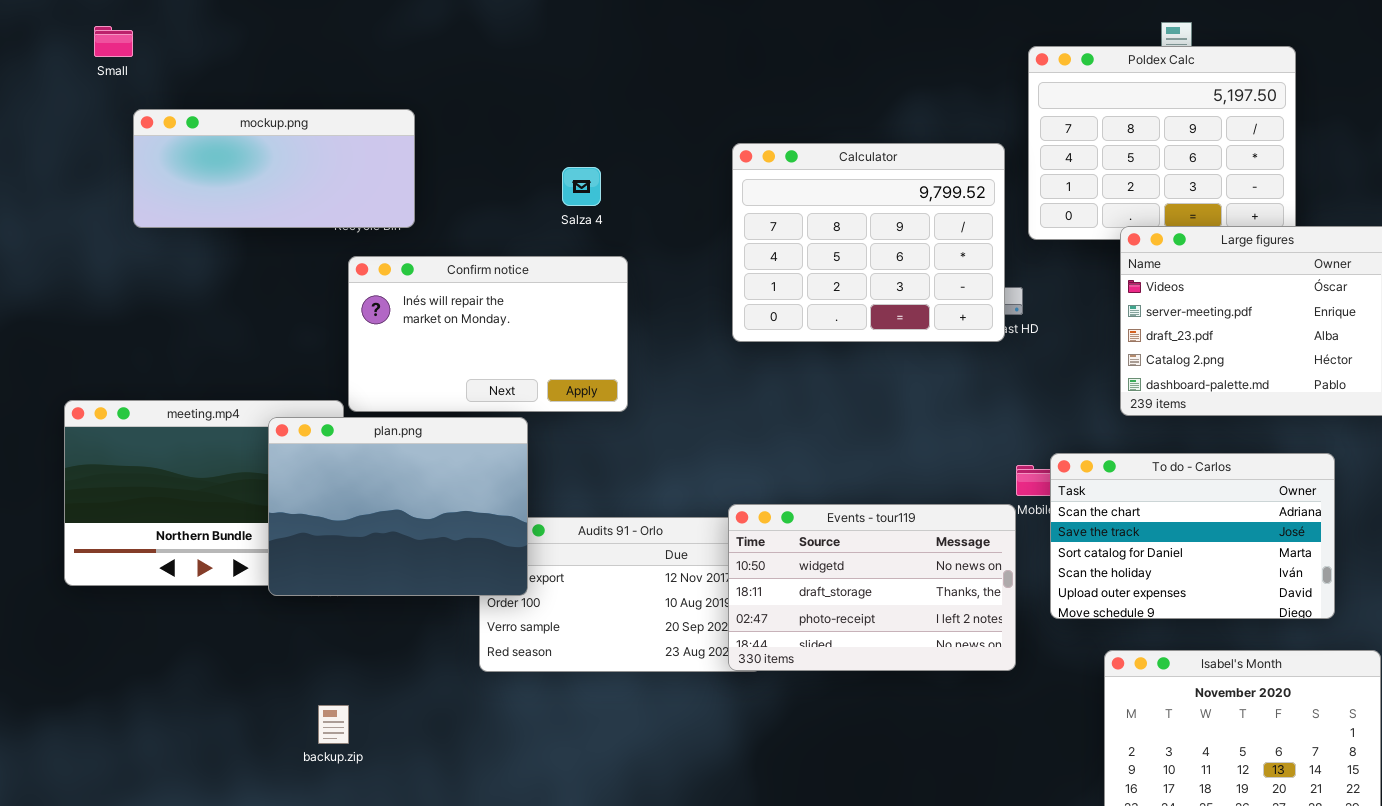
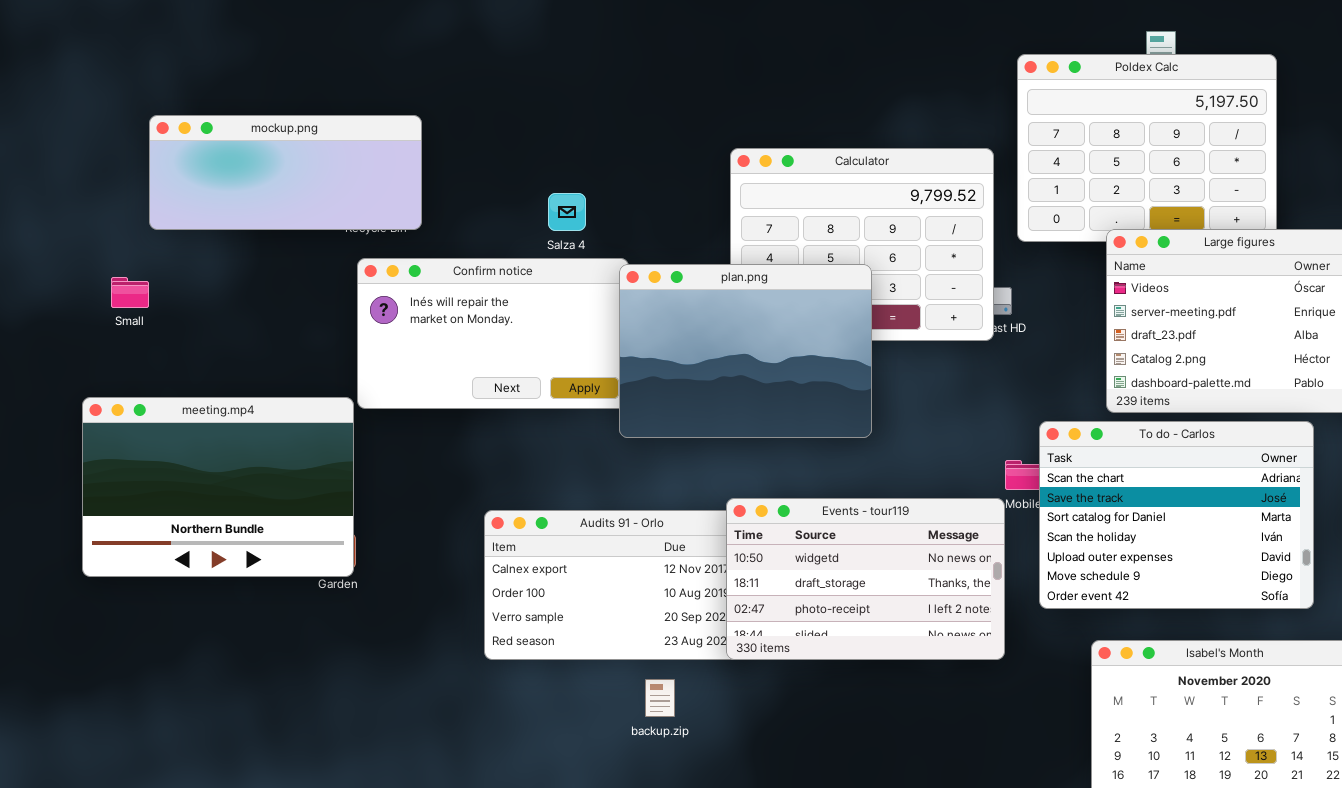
Small: [94,26,133,57] -> [111,277,149,308], moved
Salza 4: [562,167,601,206] -> [548,193,586,231], moved
plan.png: [268,417,528,596] -> [619,264,872,438], moved
To do - Carlos: [1050,453,1335,619] -> [1039,421,1314,609], resized
backup.zip: [318,705,349,744] -> [645,679,675,717], moved

